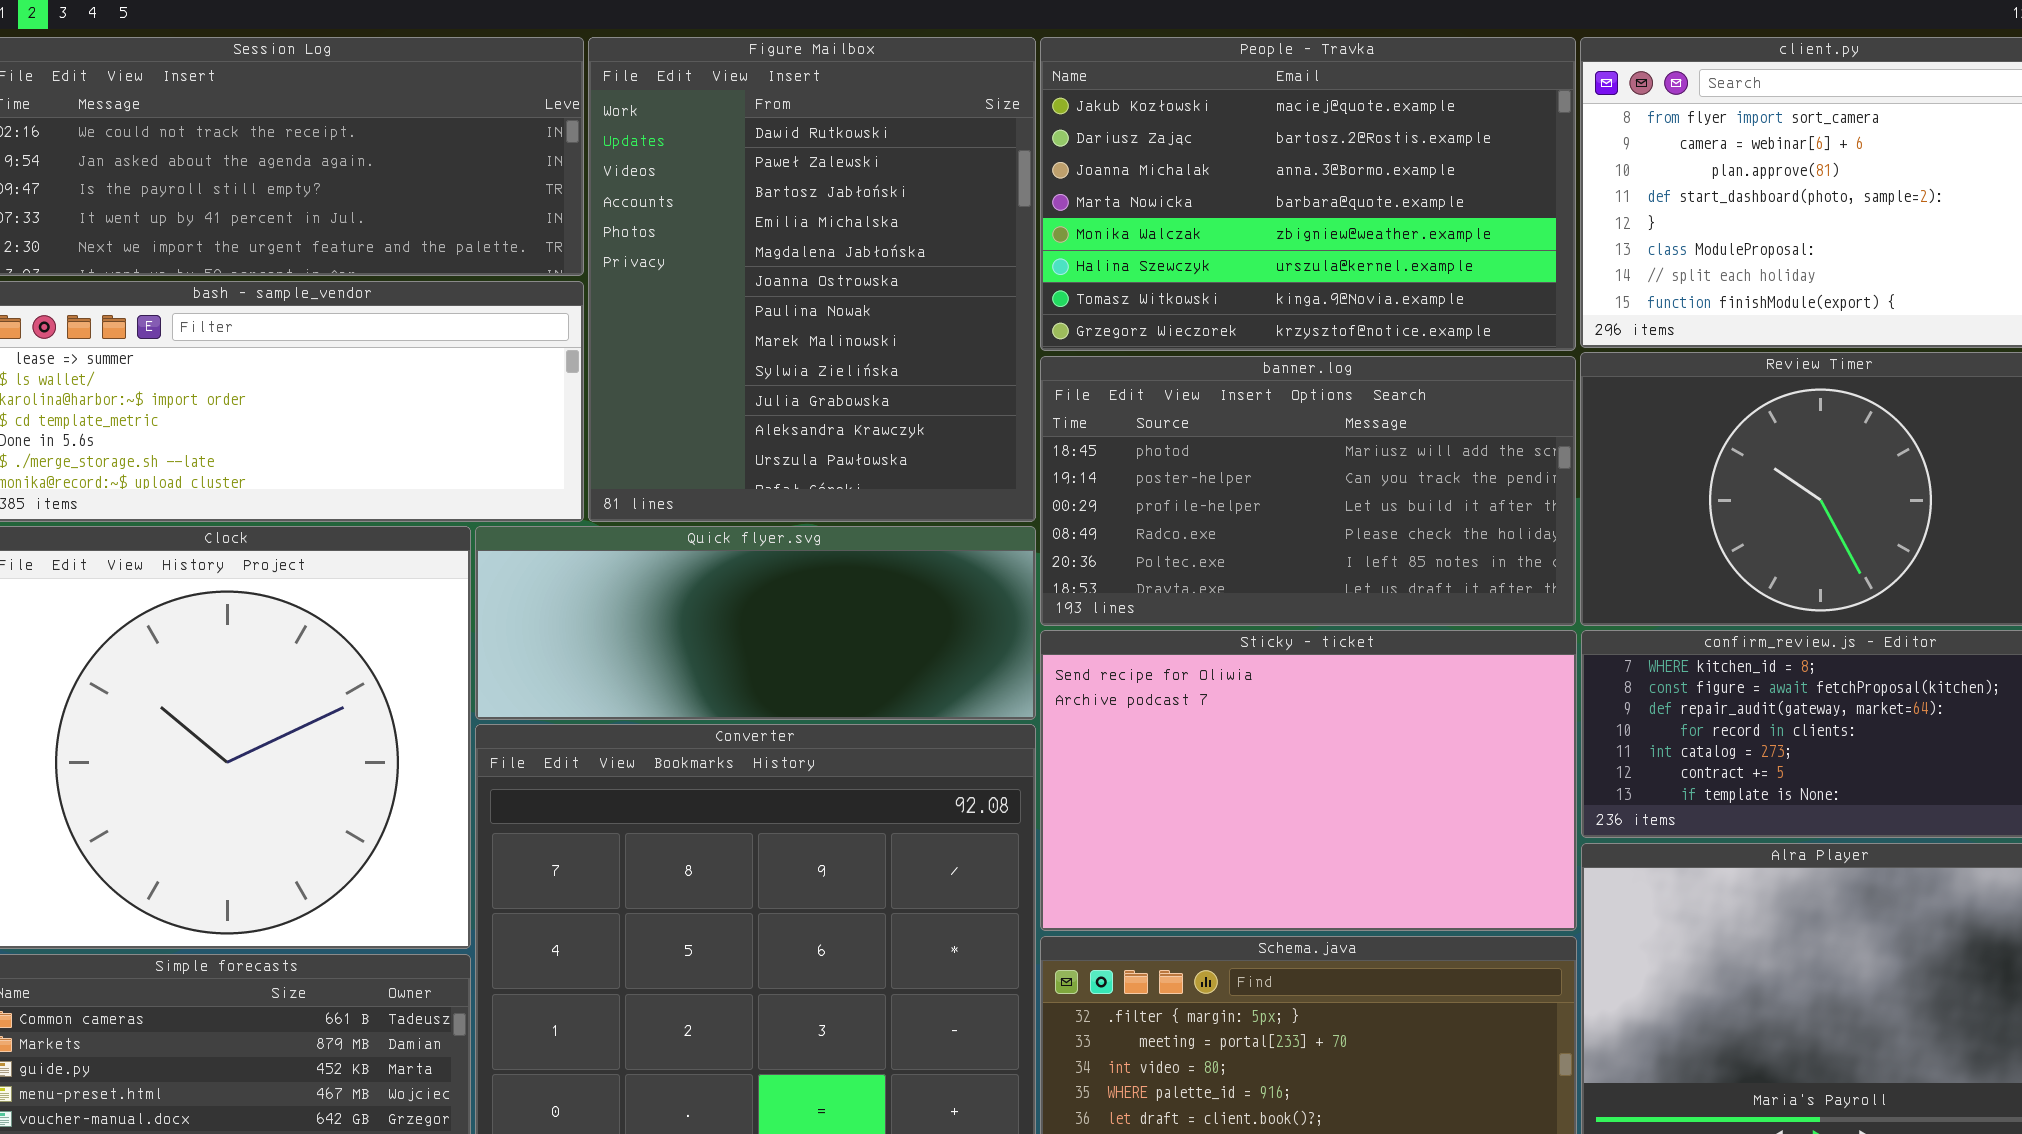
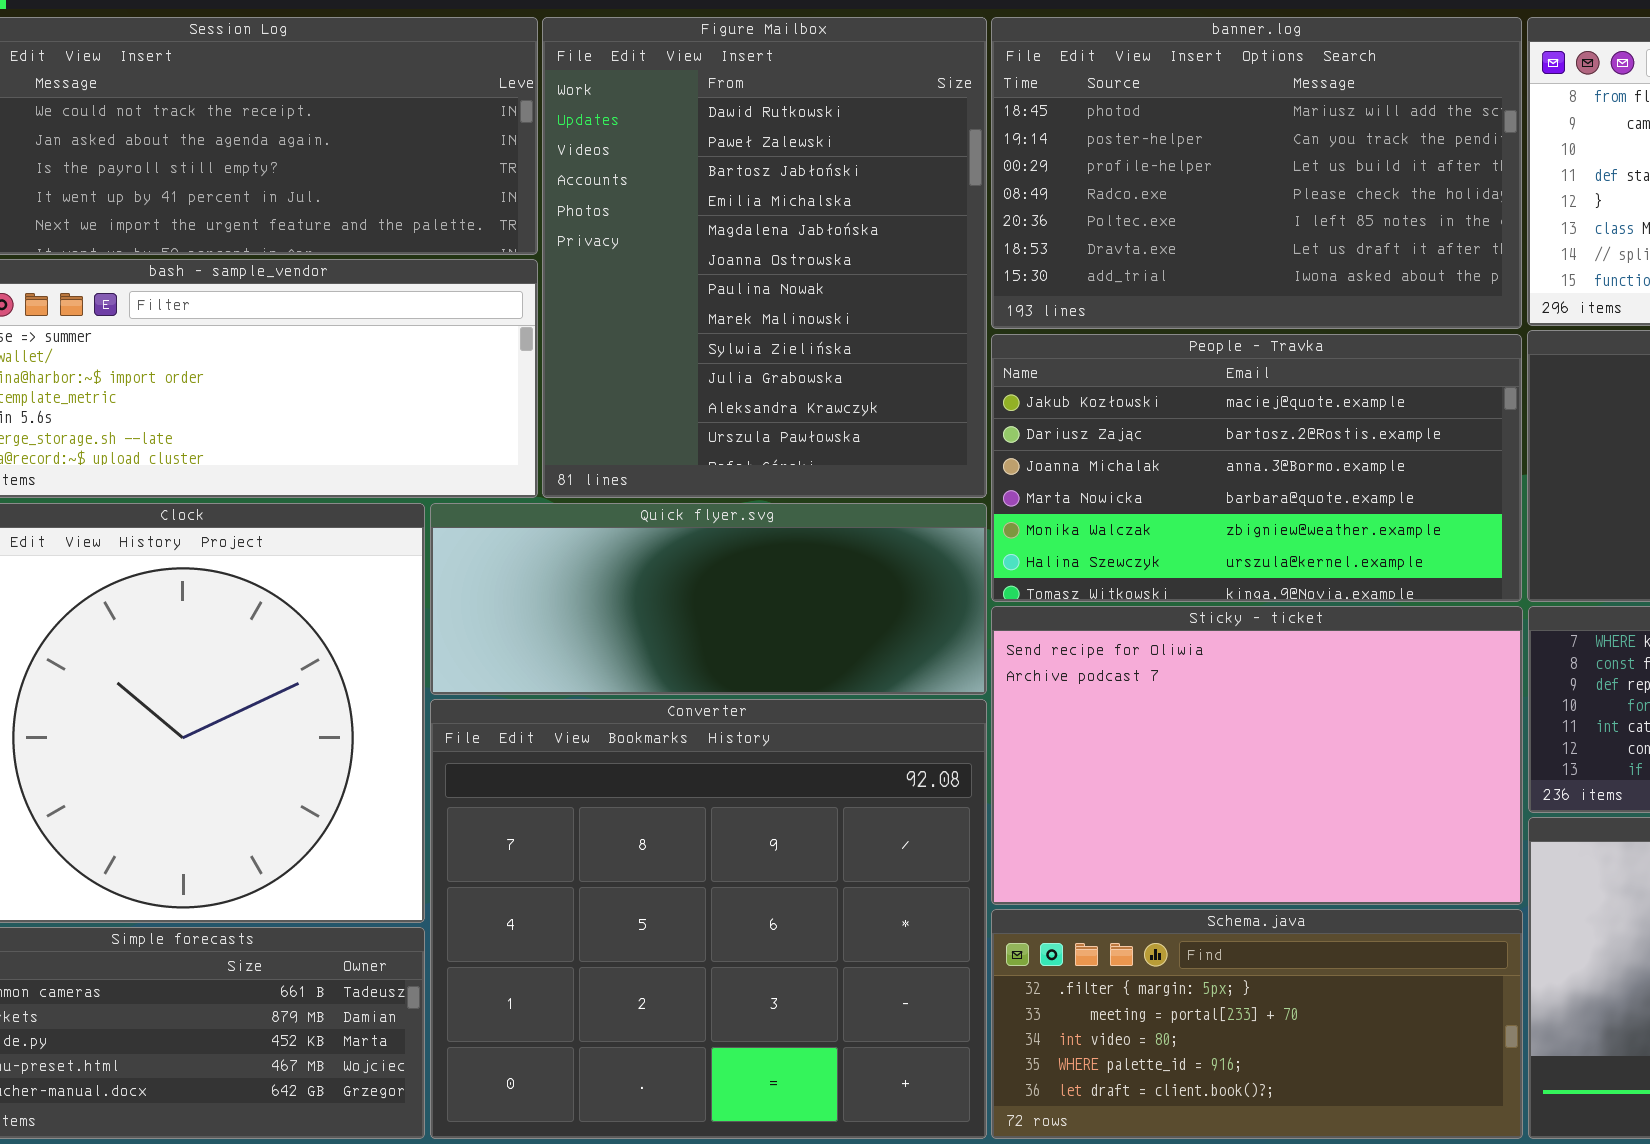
People - Travka: [1040,37,1576,351] -> [991,334,1522,602], moved, resized
banner.log: [1040,356,1576,626] -> [991,17,1522,329], moved, resized

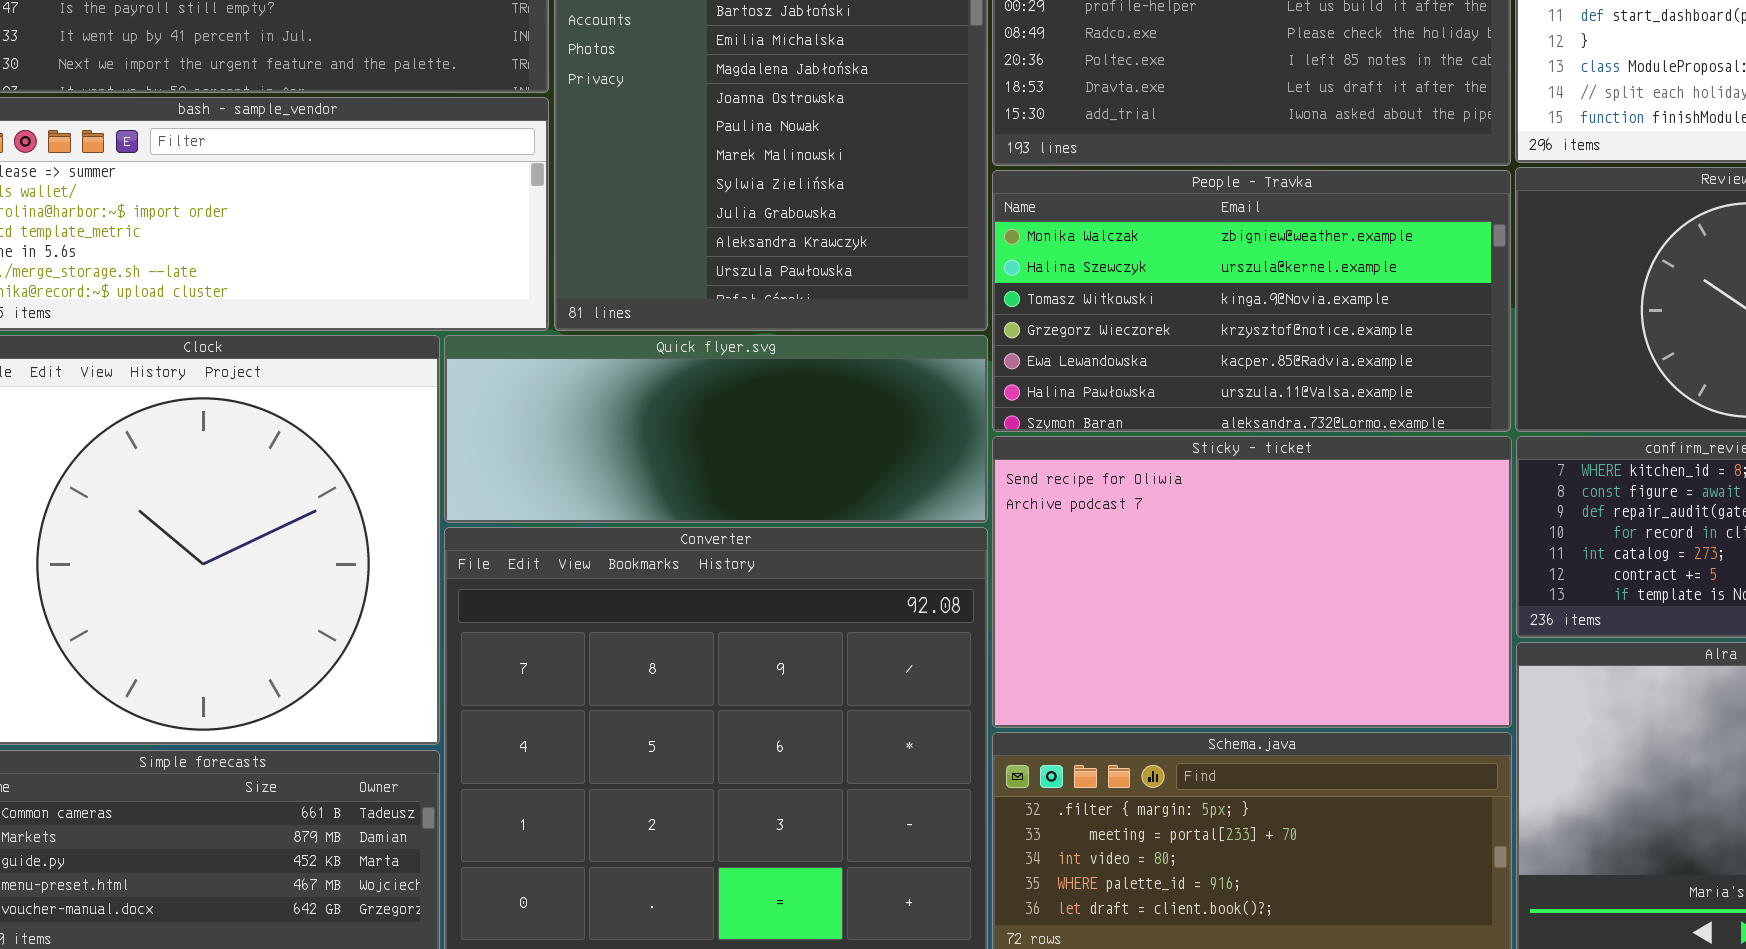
People - Travka: [991,334,1522,602] -> [992,170,1511,432], scrolled down 4 rows

